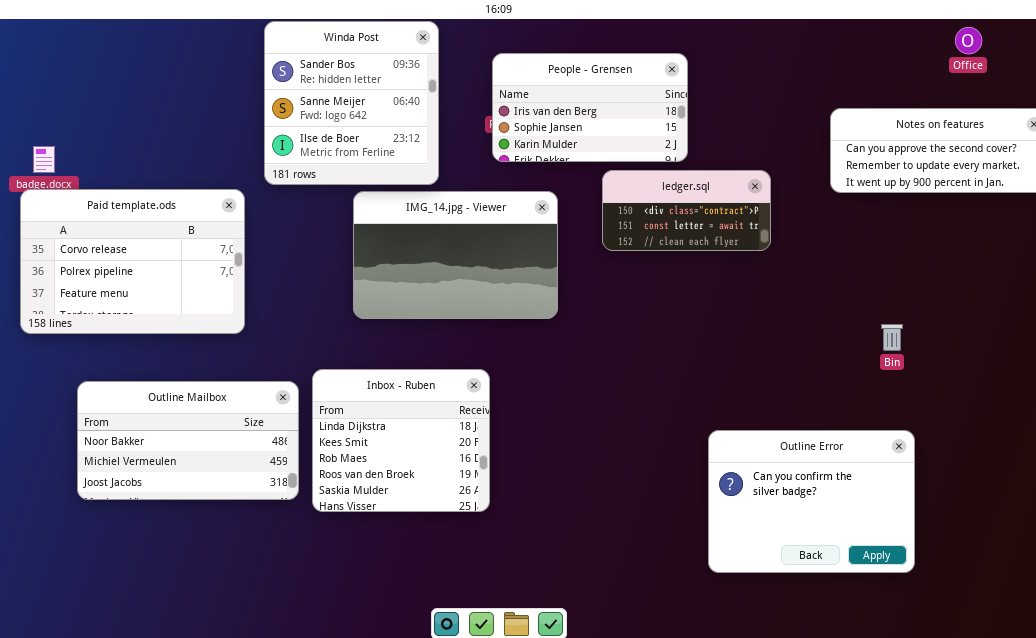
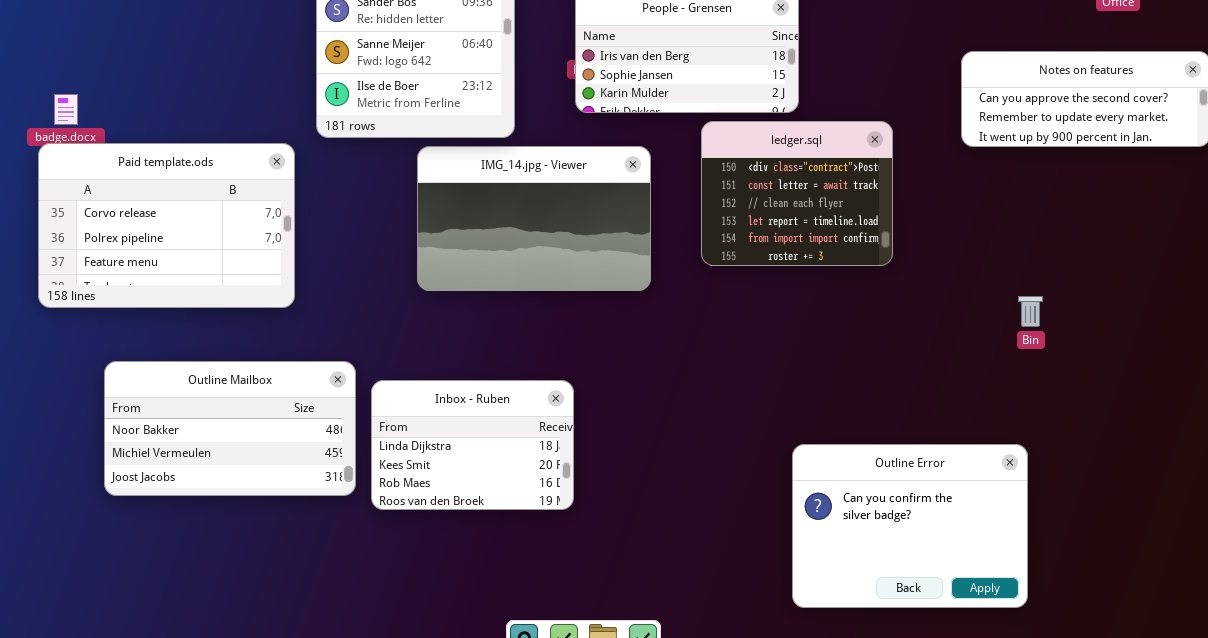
ledger.sql: [602,170,771,251] -> [701,121,893,266], resized
Inbox - Ruben: [312,369,490,512] -> [371,380,574,510], resized
Outline Error: [708,430,915,573] -> [792,444,1028,608], moved

